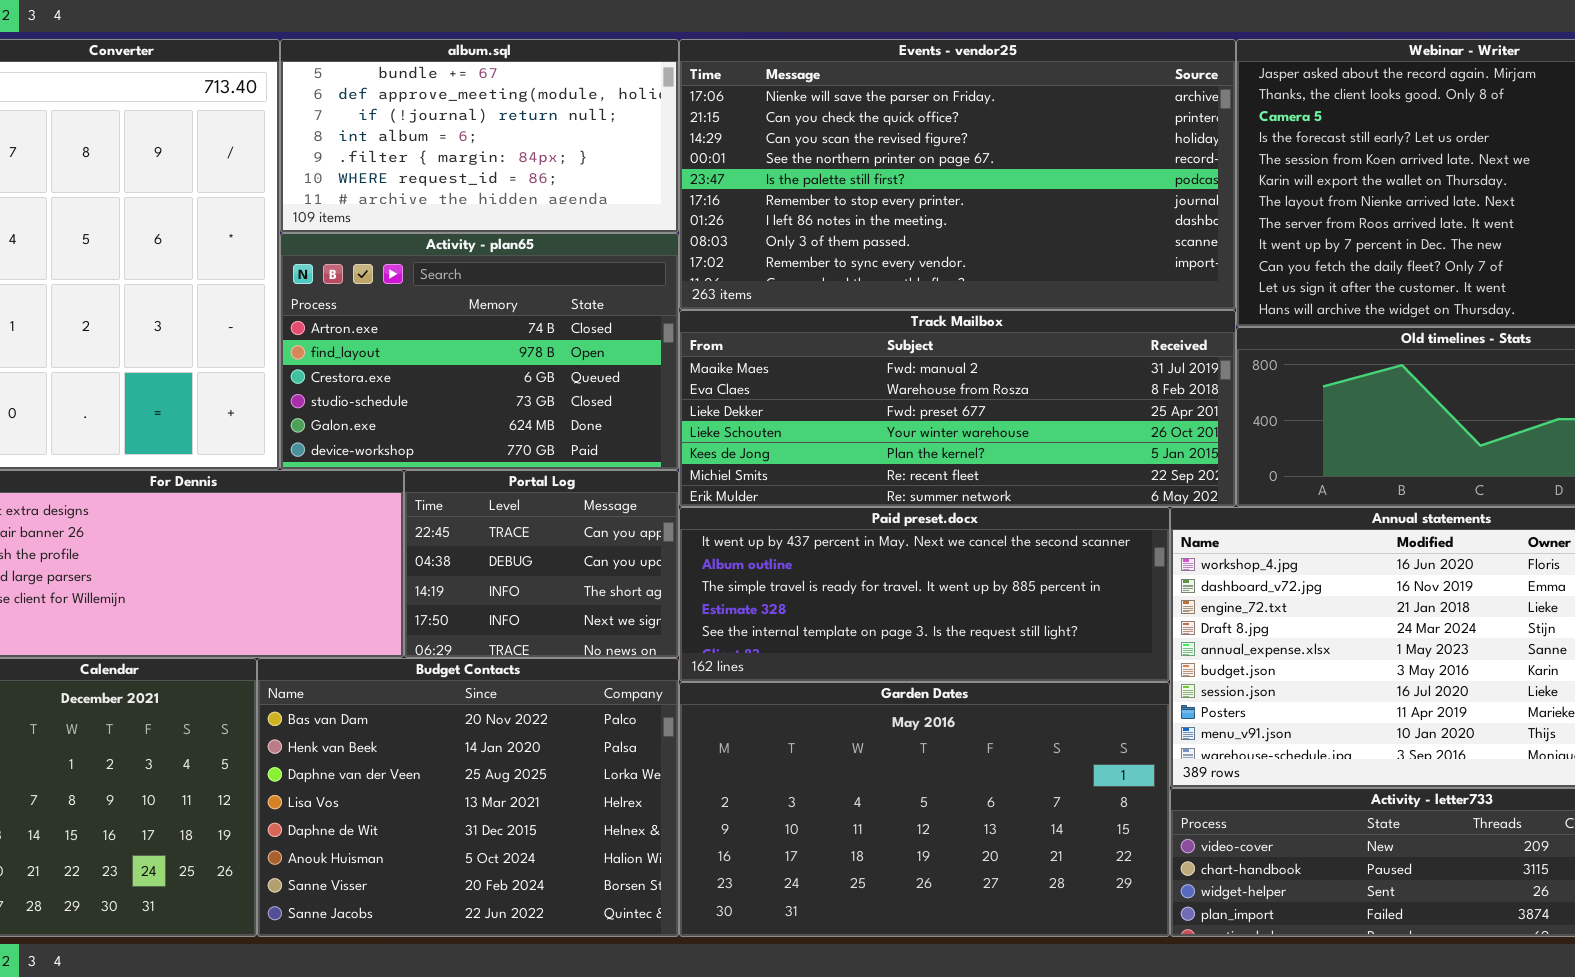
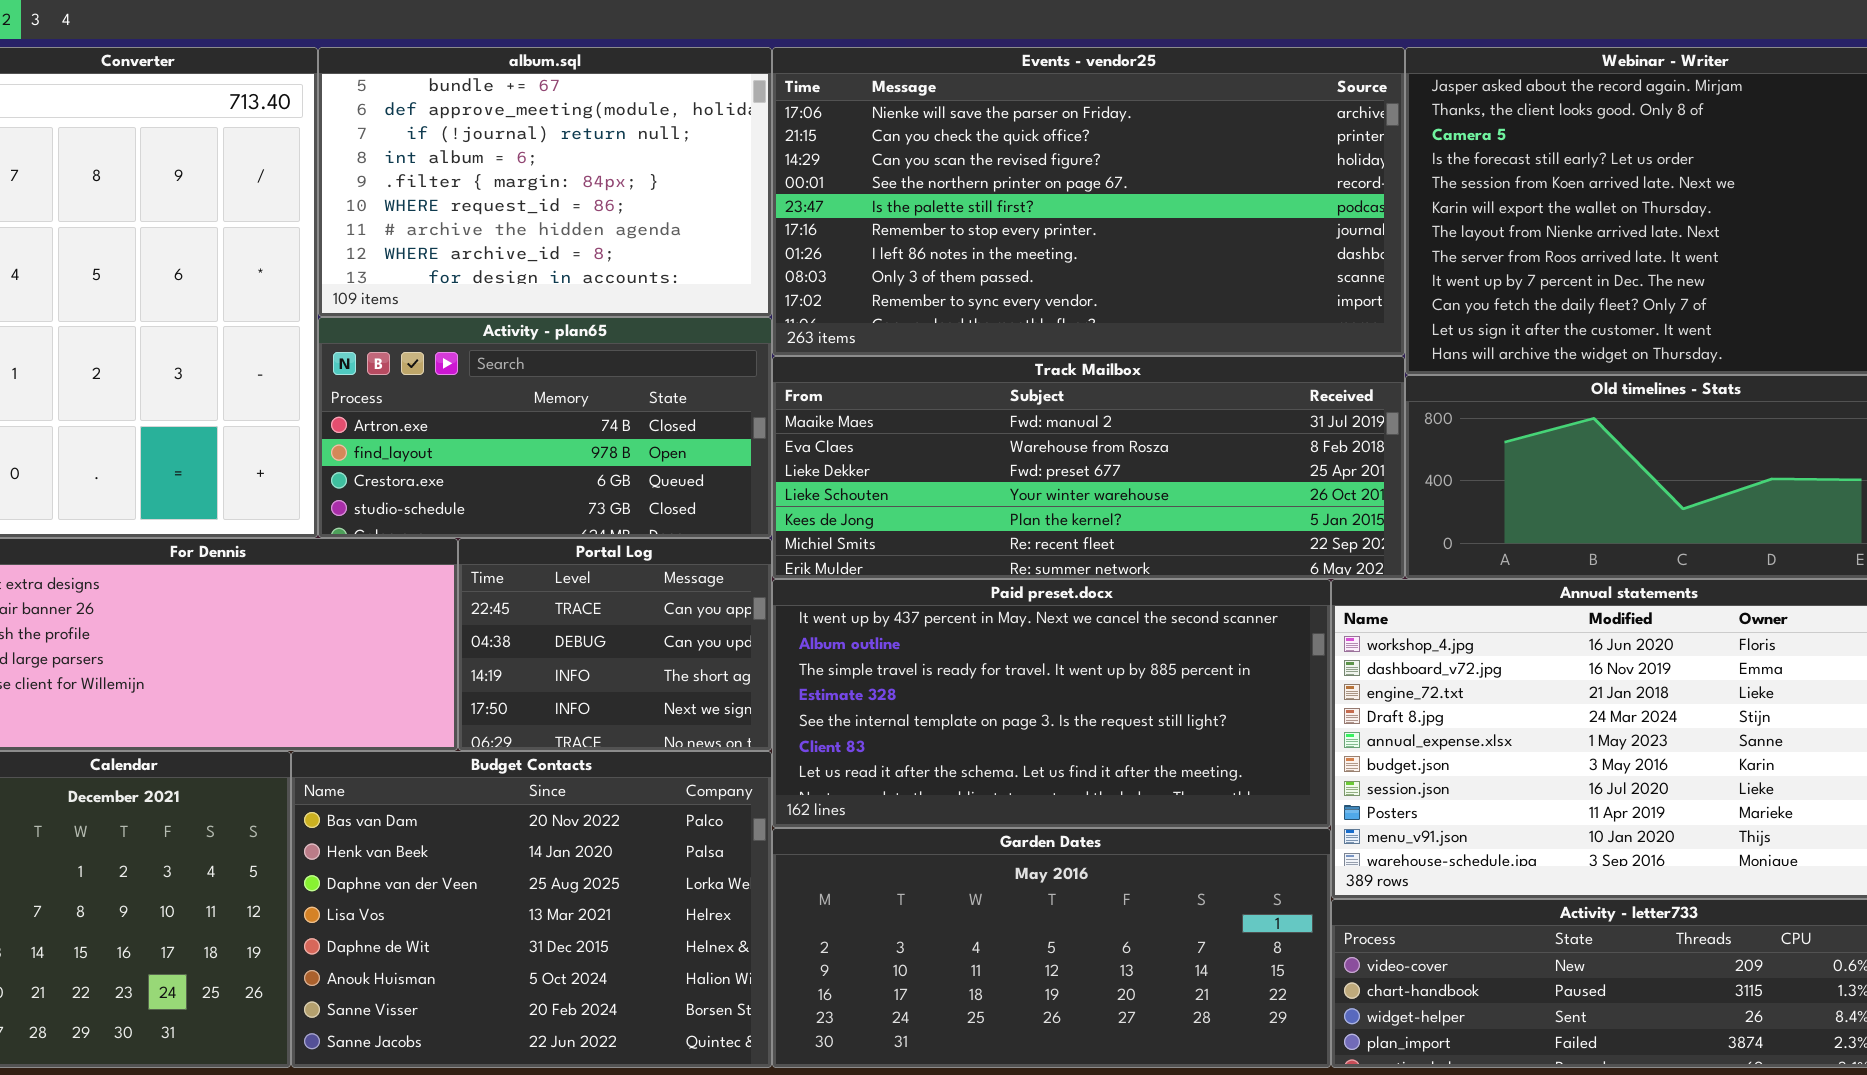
album.sql: [280,39,679,233] -> [318,47,772,317], resized
Activity - plan65: [280,233,679,470] -> [318,317,772,538], resized
Paid preset.docx: [679,507,1170,682] -> [772,579,1331,828], resized
Garden Dates: [679,682,1170,937] -> [772,828,1331,1068], resized

